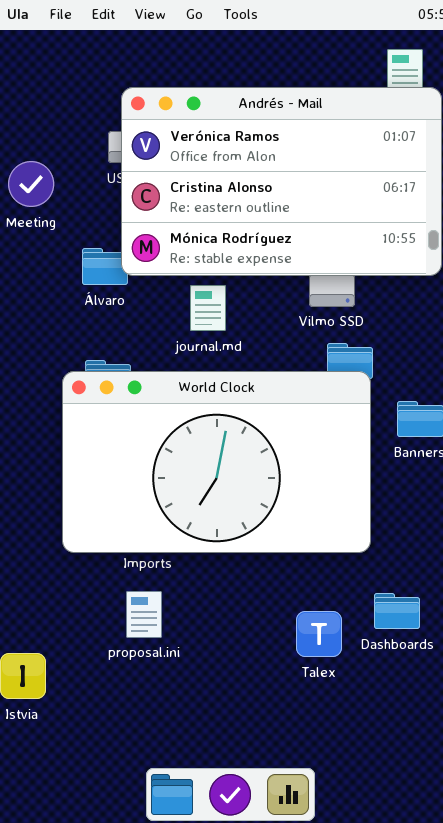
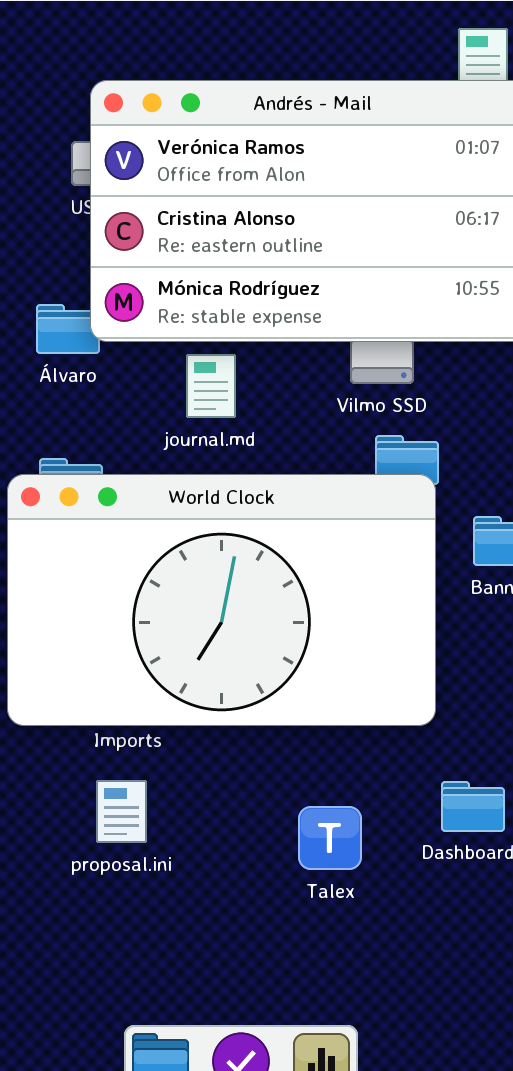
Talex: [296,611,342,657] -> [298,806,362,870], moved

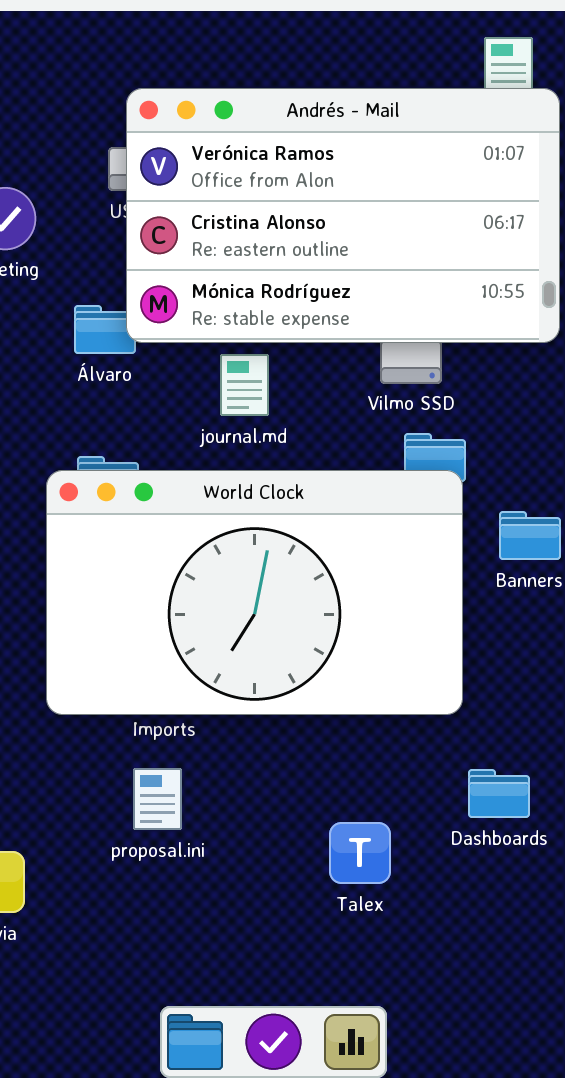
Talex: [298,806,362,870] -> [329,822,391,884], moved

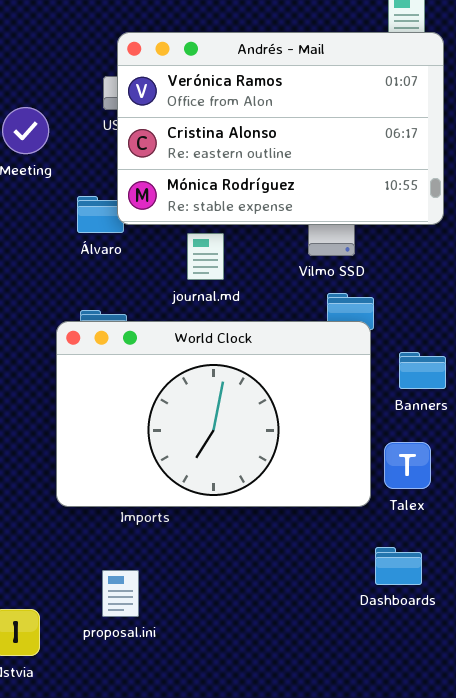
proposal.ini: [133,768,182,830] -> [102,570,139,617], moved
Talex: [329,822,391,884] -> [384,442,431,489], moved

